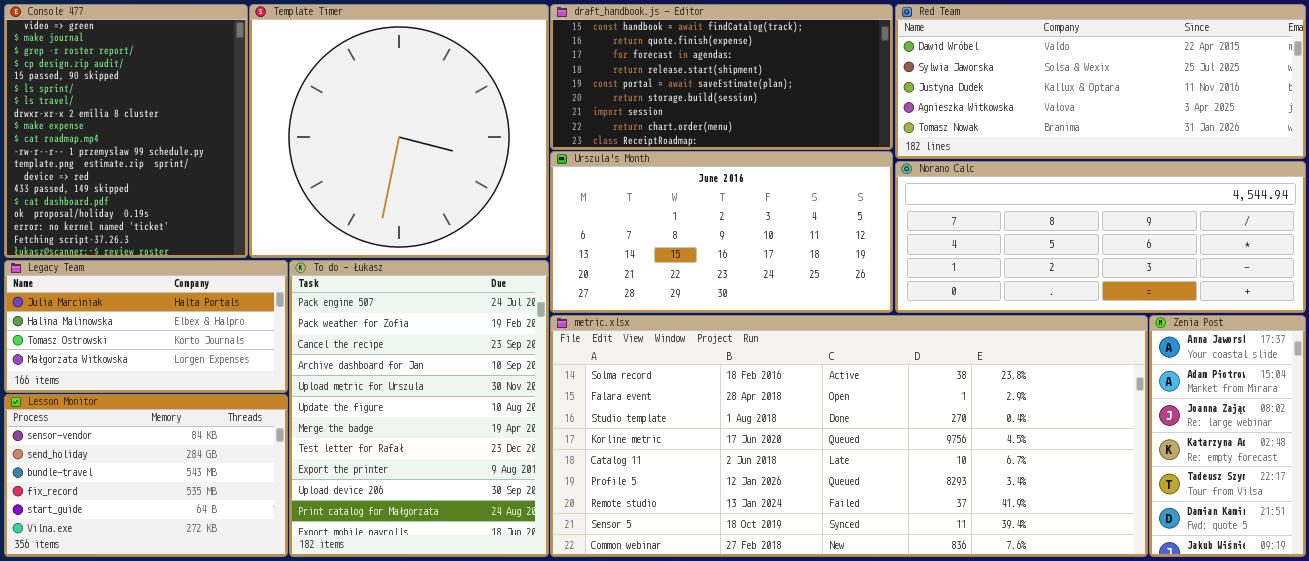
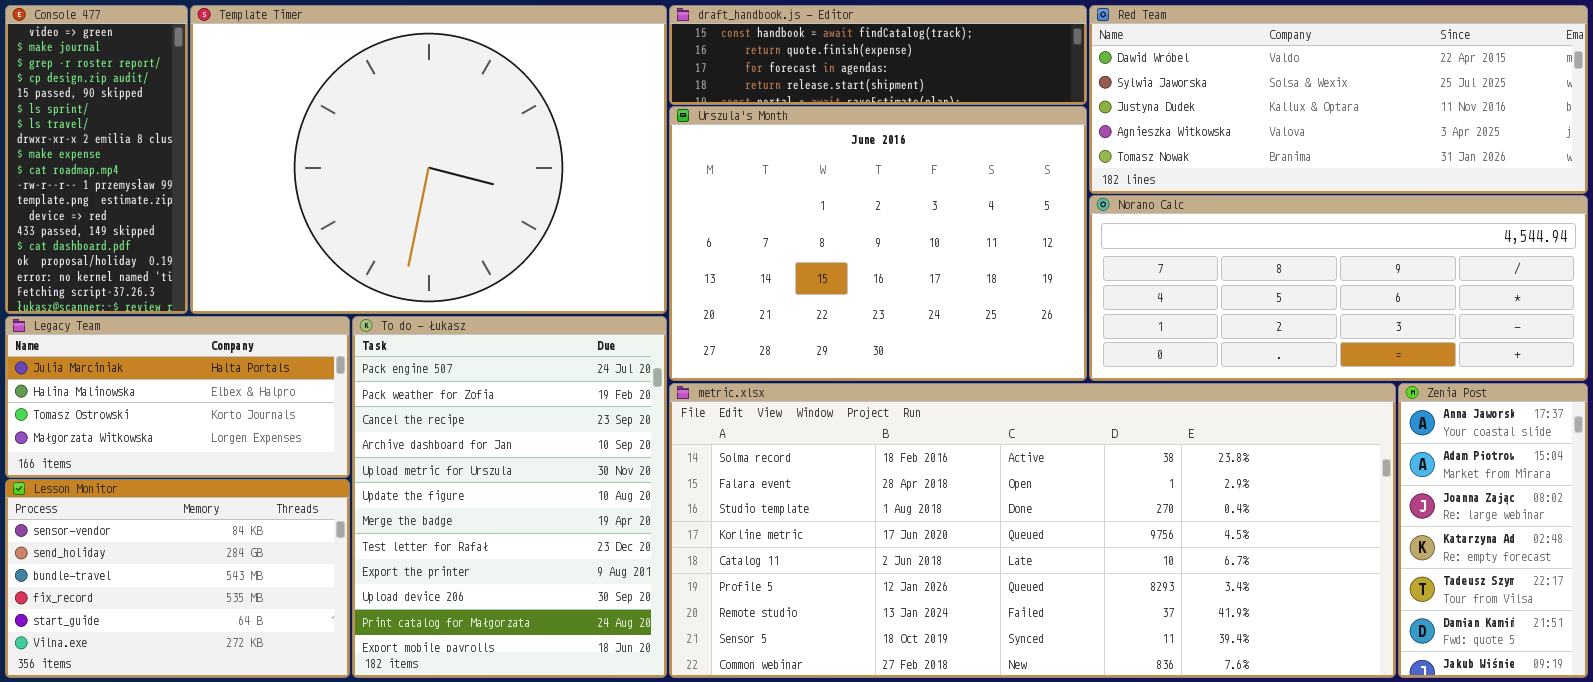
Console 477: [4,4,248,258] -> [5,5,188,314], resized
Template Timer: [249,4,549,258] -> [190,5,667,314], resized
draft_handbook.js - Editor: [550,4,893,150] -> [669,5,1087,105], resized
Urszula's Month: [550,151,893,313] -> [669,106,1087,381], resized

